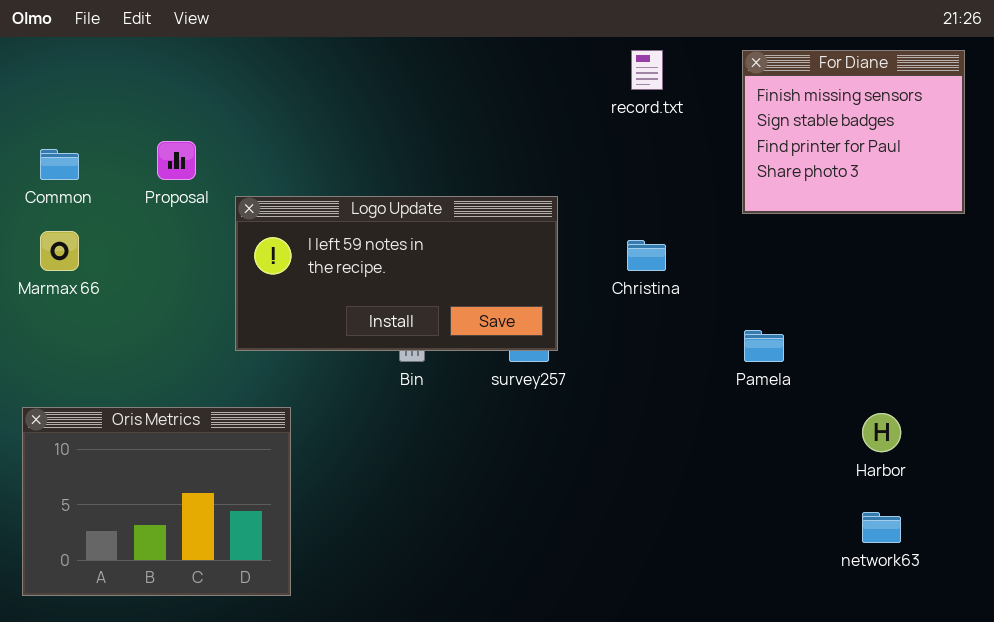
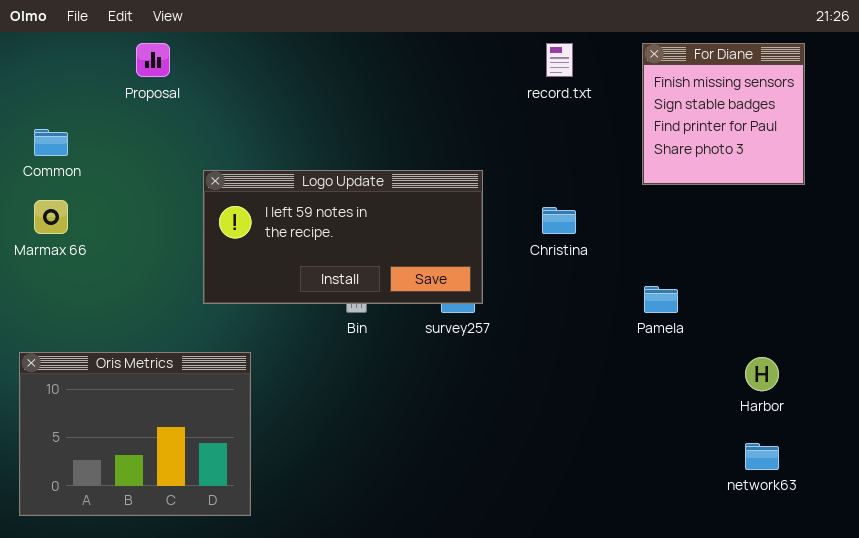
For Diane: [742,50,965,214] -> [642,43,805,185], resized
Proposal: [157,141,196,180] -> [136,43,170,77], moved

